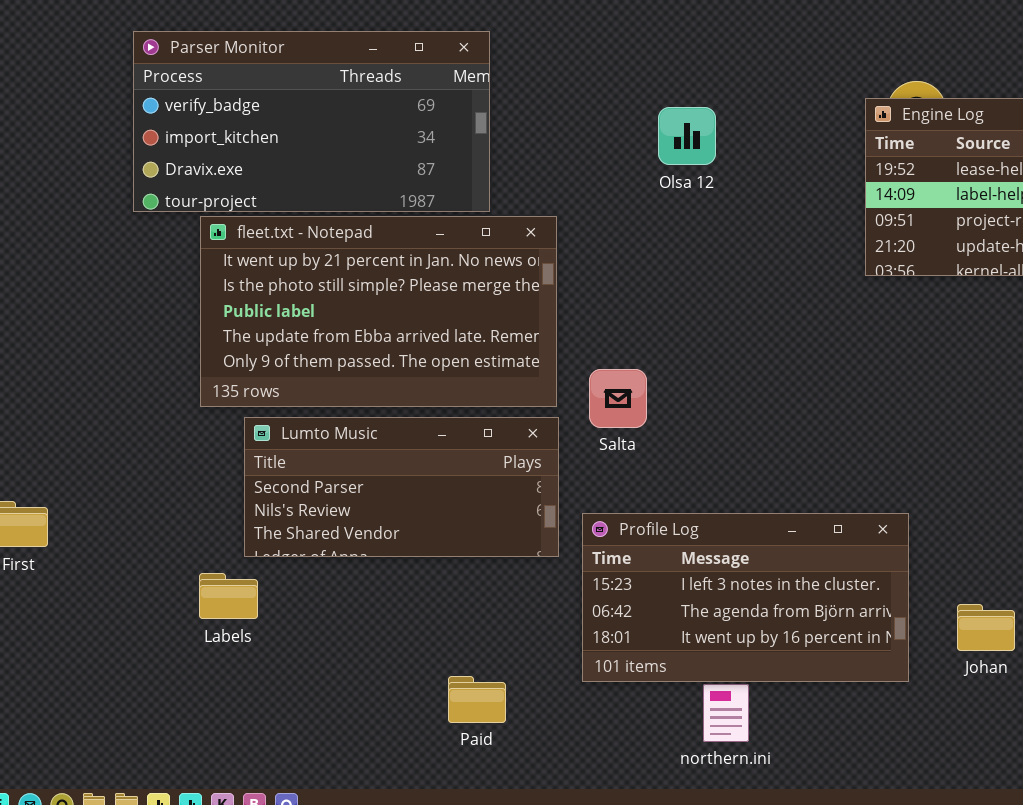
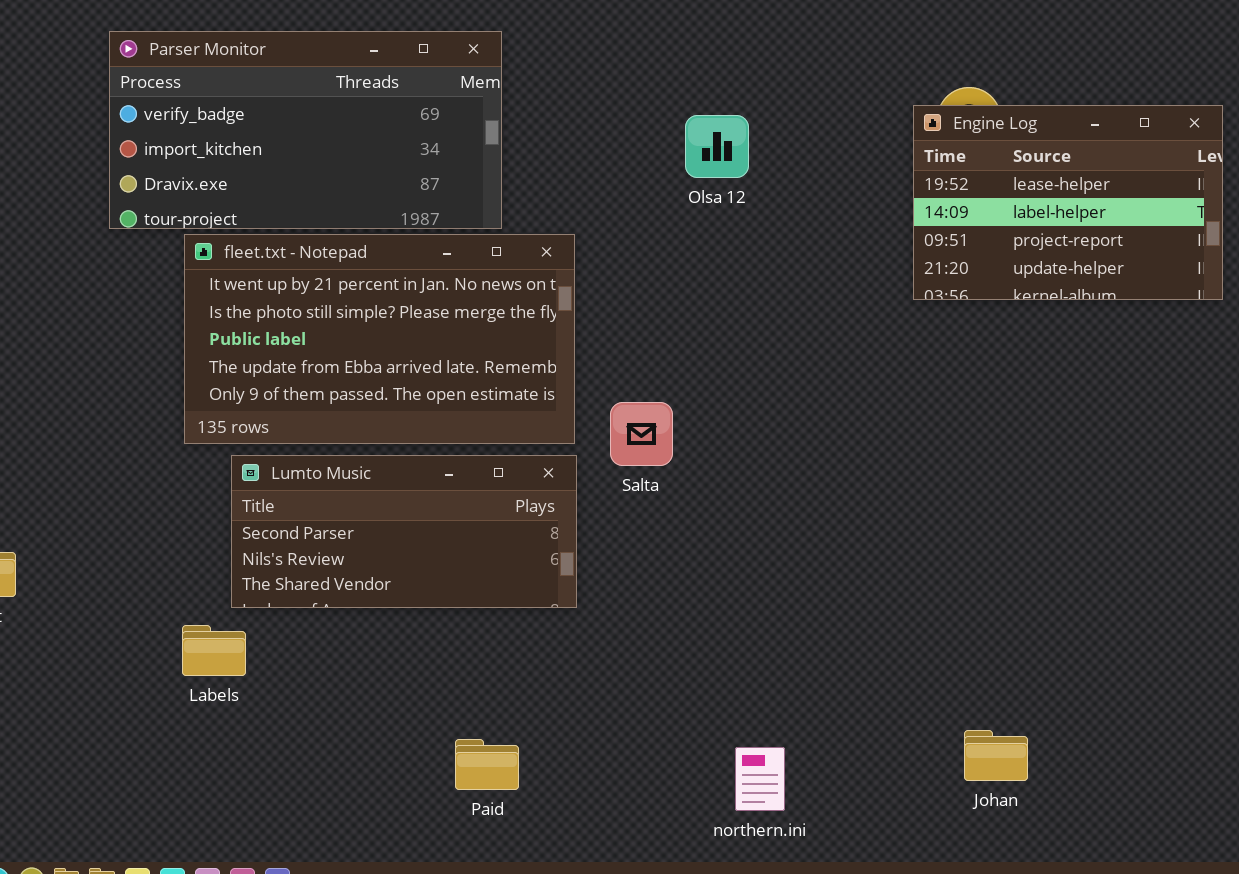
Profile Log: [582,513,909,682] -> none, closed
Johan: [957,604,1015,651] -> [964,730,1028,781], moved

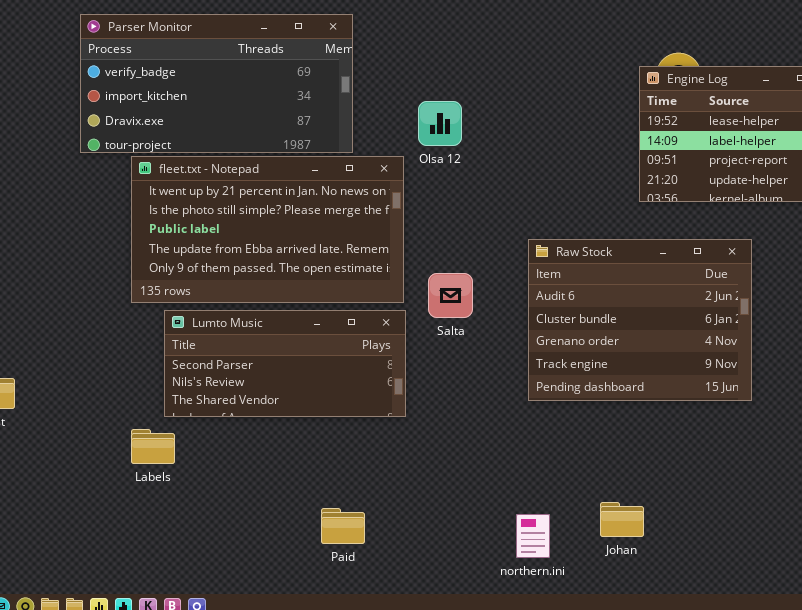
Olsa 12: [685,115,749,178] -> [418,101,462,146], moved
Raw Stock: none -> [528,239,752,401], opened
Johan: [964,730,1028,781] -> [600,502,644,537], moved

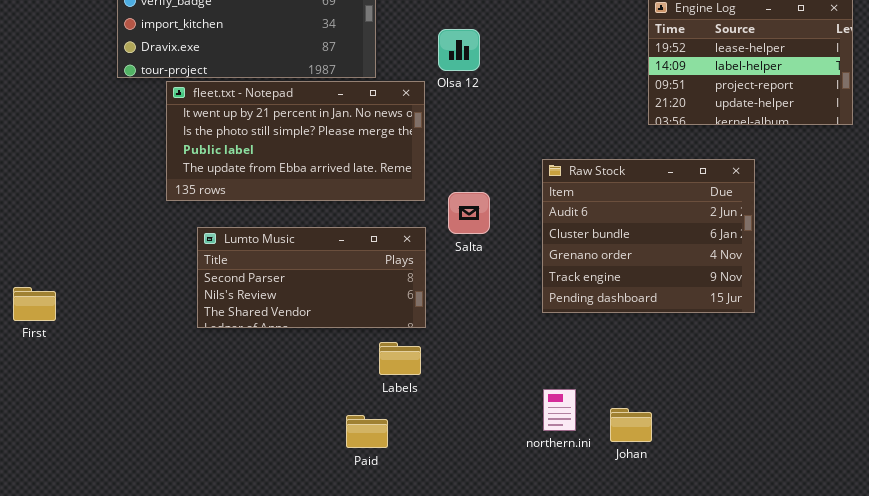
fleet.txt - Notepad: [131,156,404,303] -> [166,81,425,201], resized
Labels: [131,429,175,464] -> [379,342,421,375], moved
northern.ini: [516,514,550,558] -> [543,389,576,431], moved

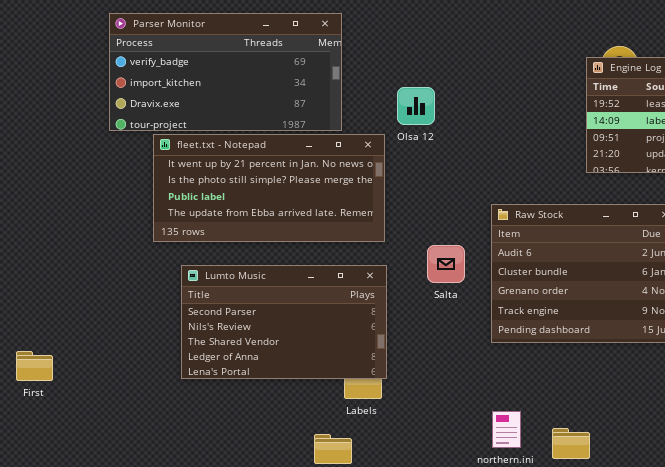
Salta: [448,192,490,234] -> [427,245,465,283], moved
Lumto Music: [197,227,426,328] -> [181,265,387,379], resized
First: [13,287,56,321] -> [16,351,53,381], moved

